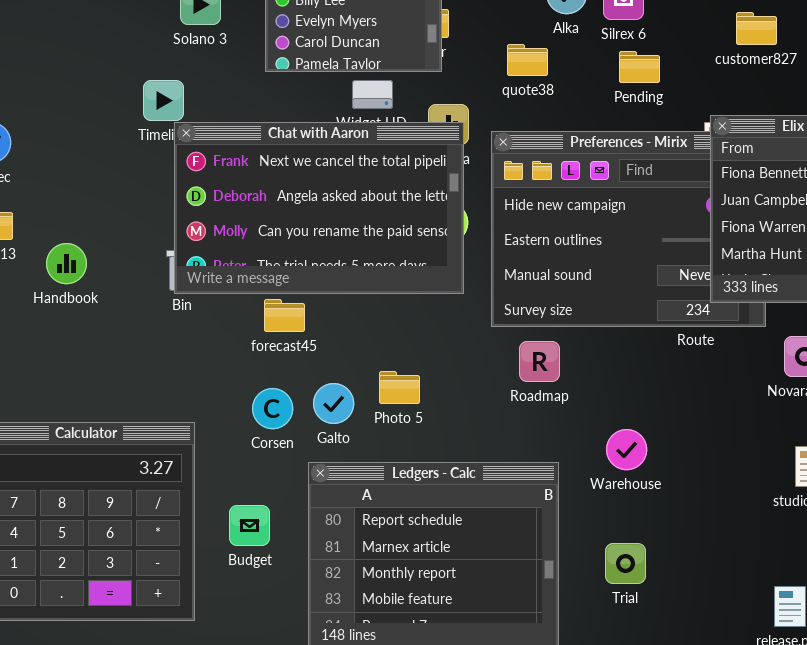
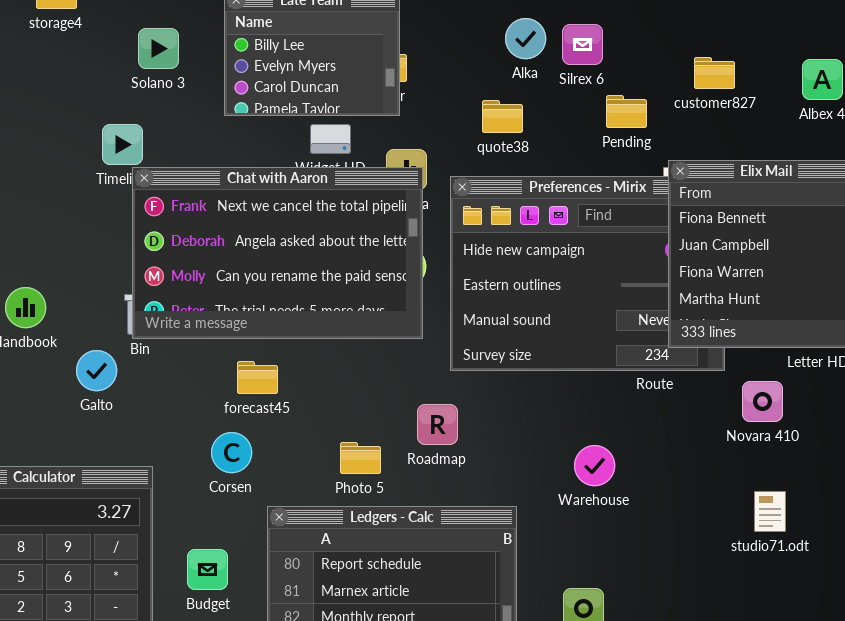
quote38: [507,44,548,76] -> [482,100,523,133], moved
Pending: [619,51,660,83] -> [606,95,647,128], moved
forecast45: [264,299,305,332] -> [237,361,278,394], moved
Roadmap: [519,341,560,382] -> [417,404,458,445], moved
Photo 5: [379,371,420,404] -> [340,442,381,474], moved
Galto: [313,383,354,424] -> [76,350,117,391], moved
Warehouse: [606,429,647,470] -> [574,445,615,486], moved

